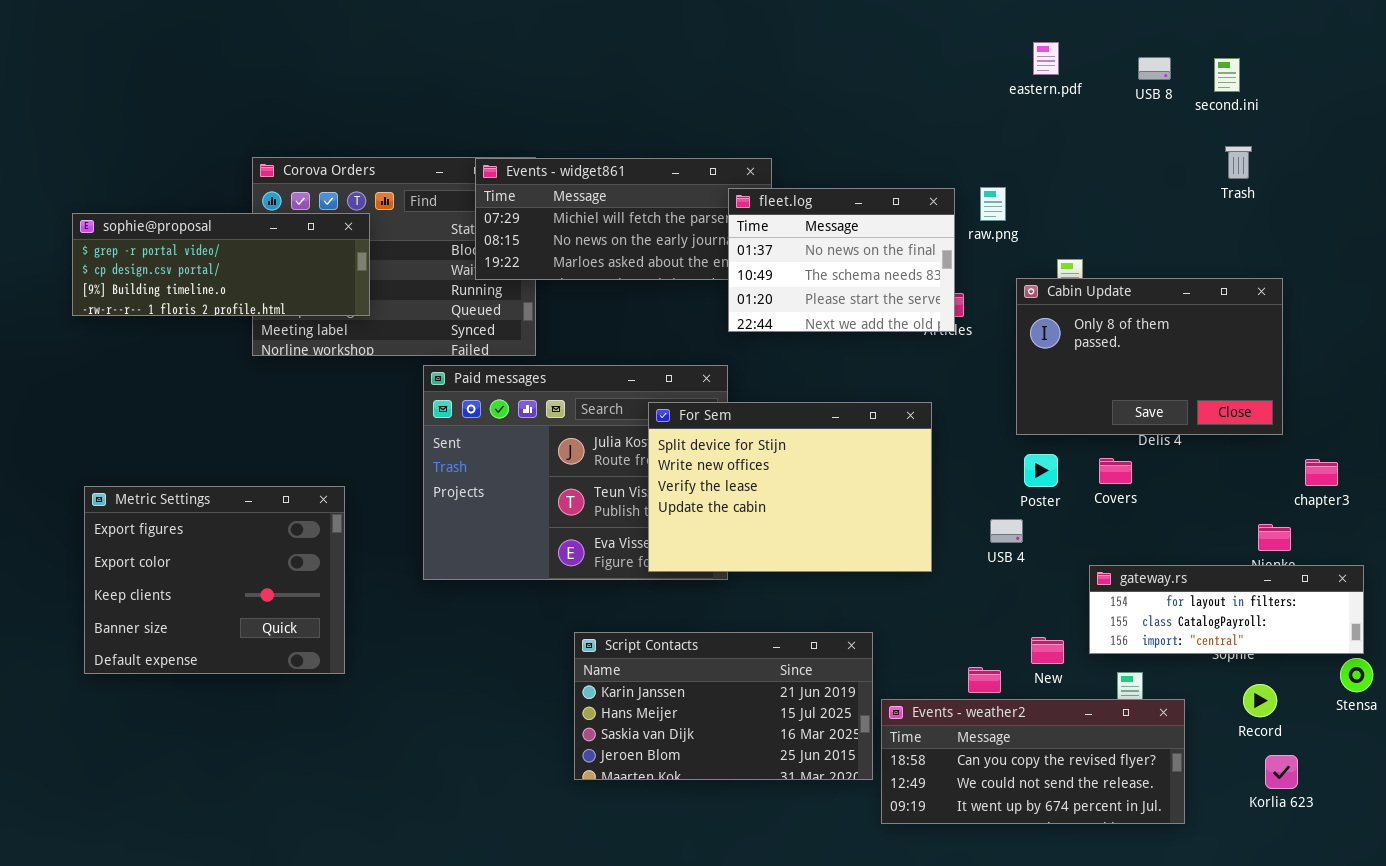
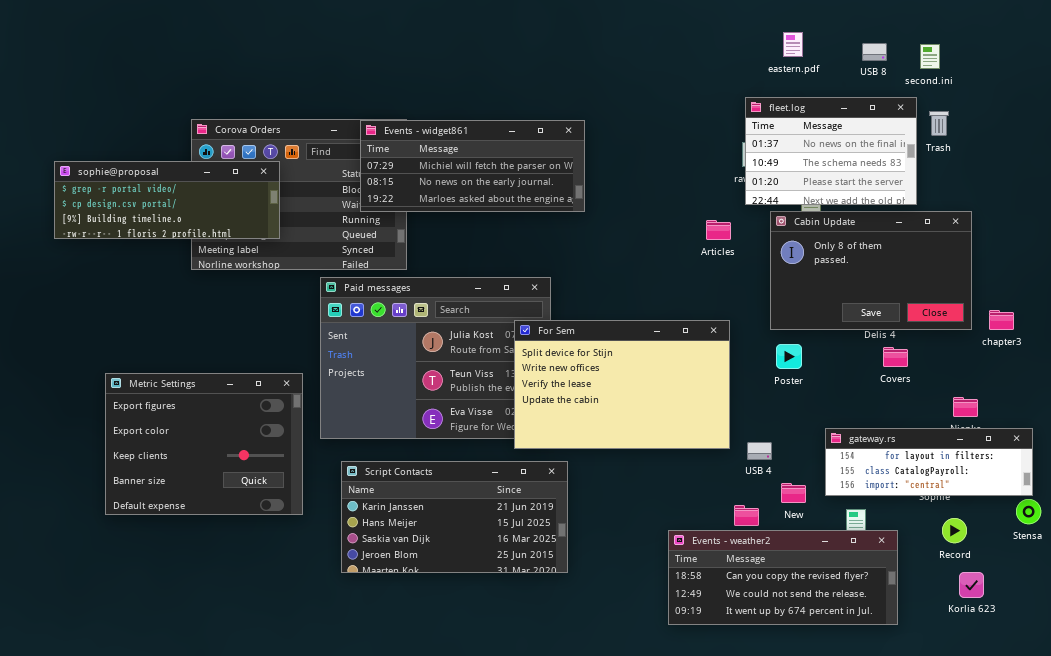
fleet.log: [728,188,955,332] -> [745,97,917,205], moved
For Sem: [648,402,932,572] -> [514,320,730,449], moved
Covers: [1099,458,1132,484] -> [883,347,908,367], moved
chapter3: [1305,459,1338,486] -> [989,310,1014,330], moved
Metric Settings: [84,486,345,674] -> [105,373,303,515], moved
USB 4: [990,519,1023,543] -> [747,442,772,460], moved
Script Contacts: [574,632,873,780] -> [341,461,568,573], moved

